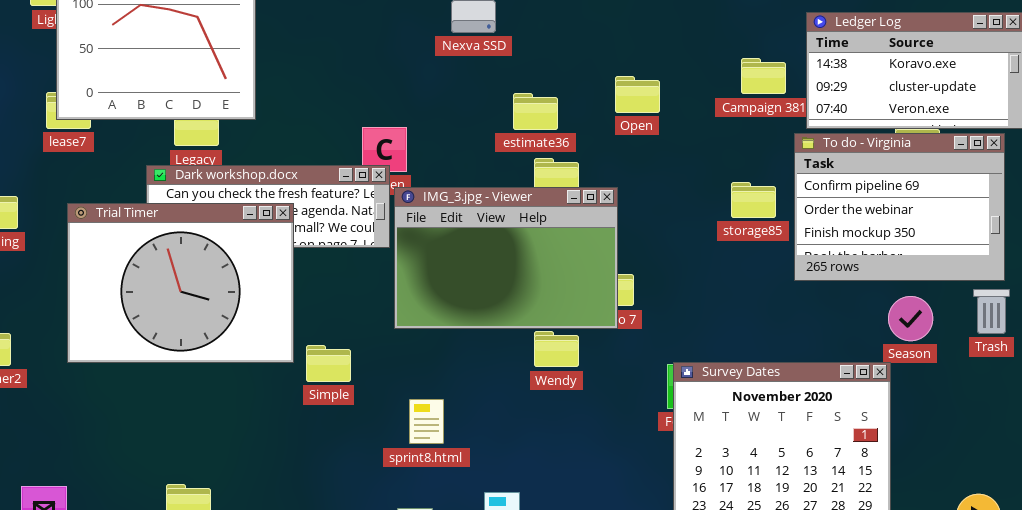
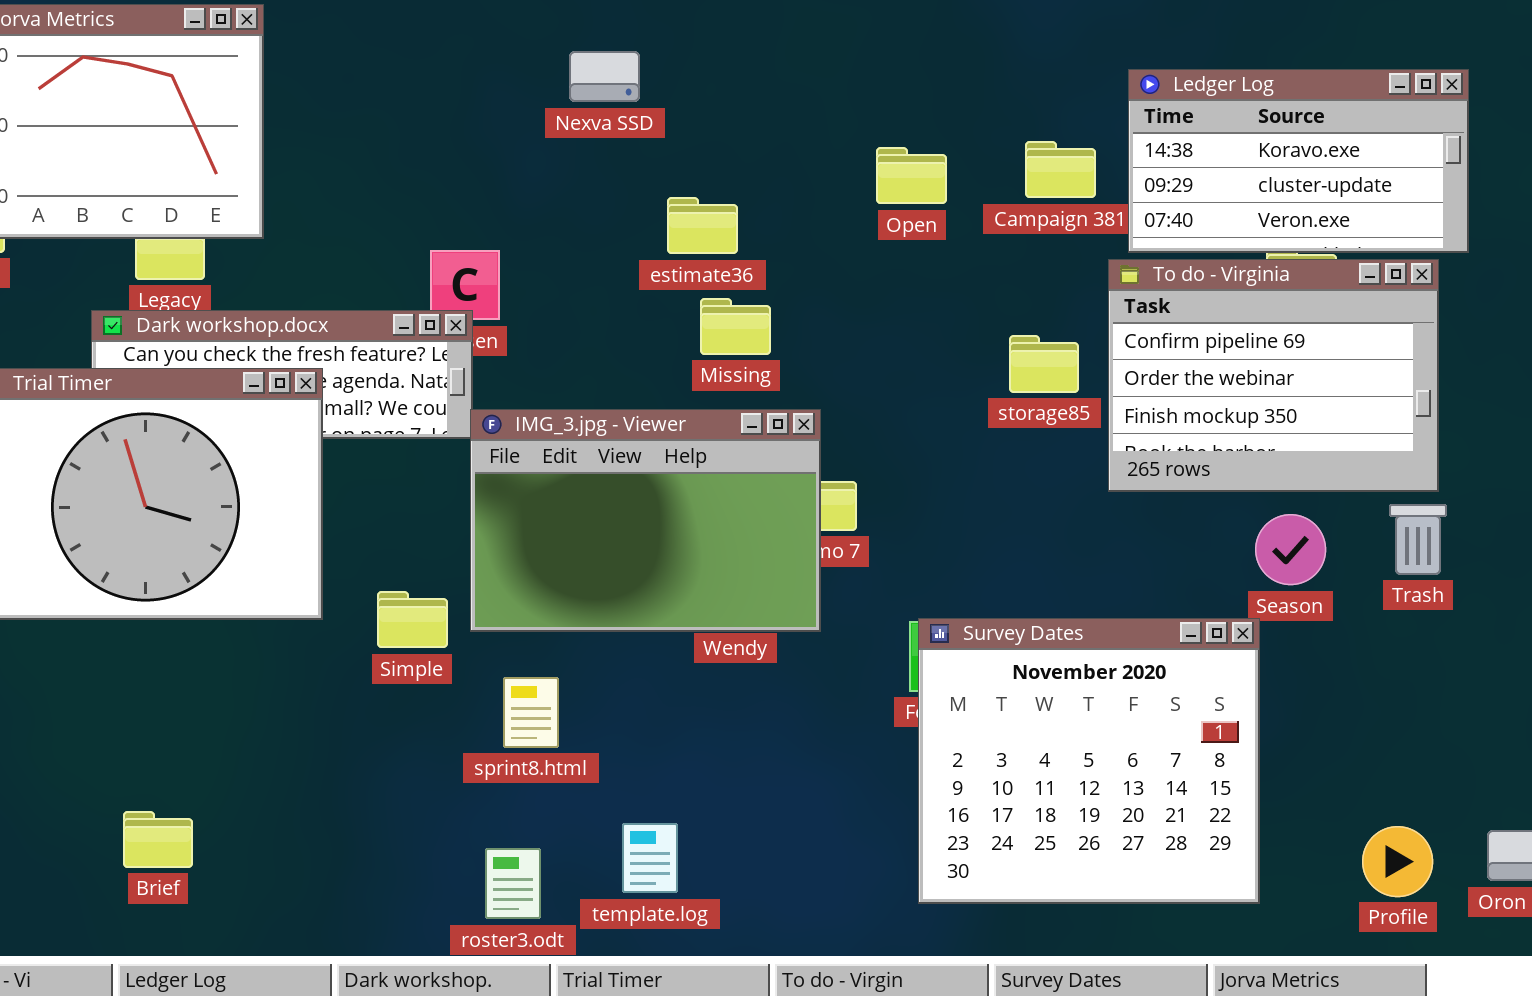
Open: [615,76,660,113] -> [876,147,947,204], moved
IMG_3.jpg - Viewer: [394,187,618,329] -> [470,409,821,632], moved
Simple: [306,345,351,382] -> [377,591,448,648], moved

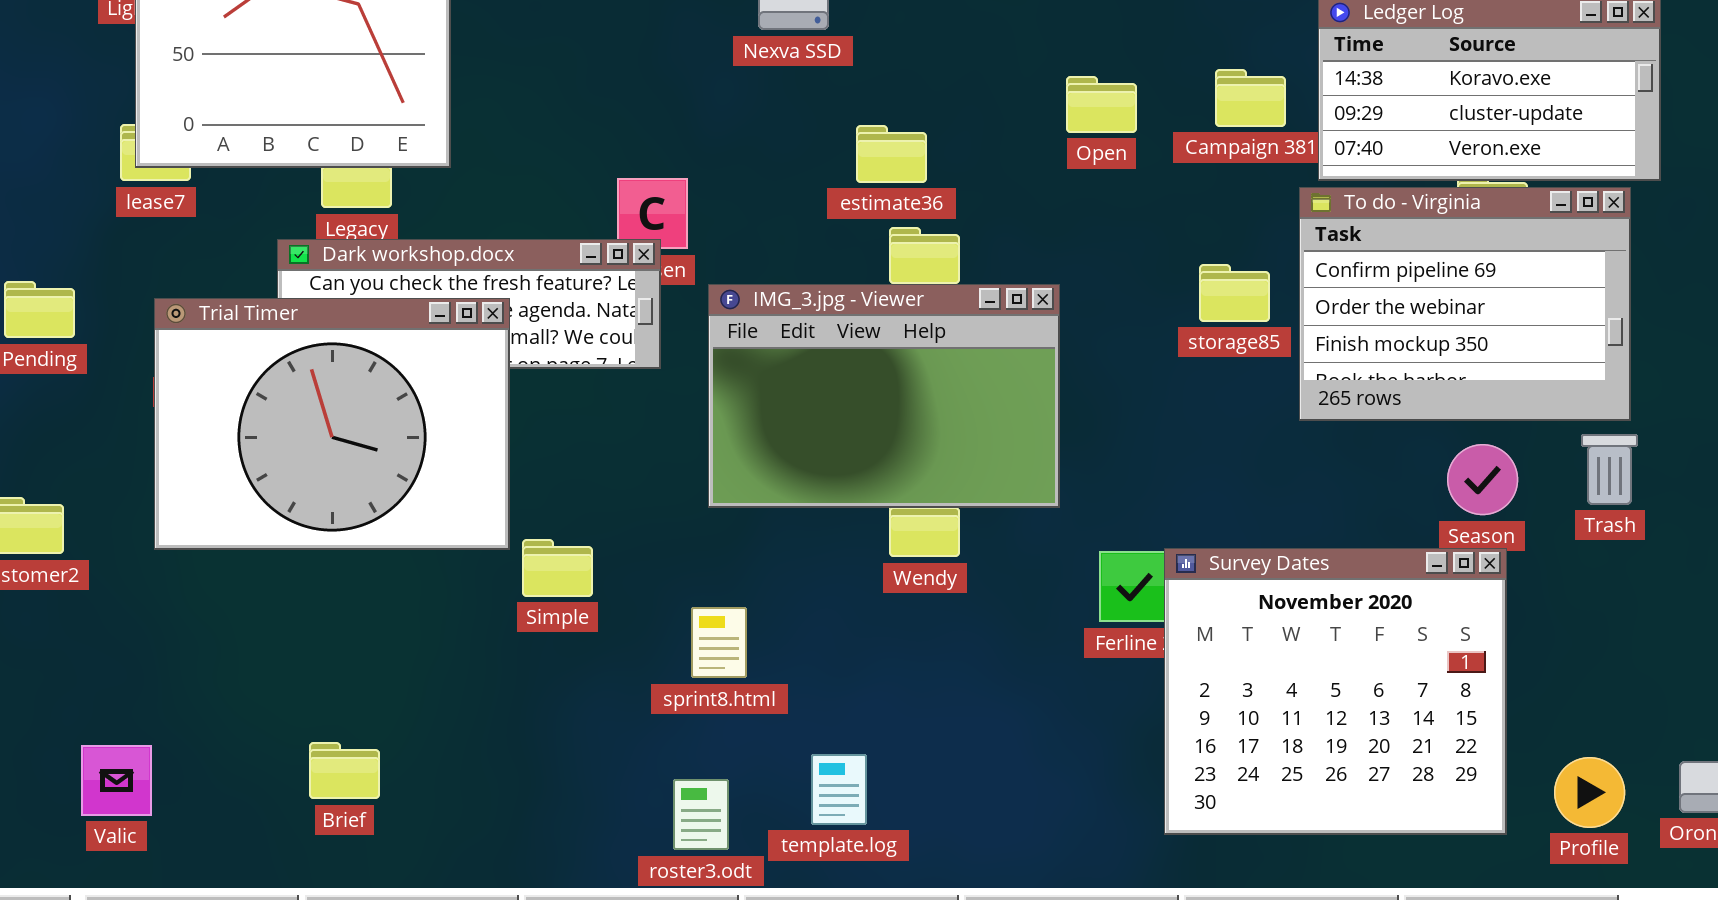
IMG_3.jpg - Viewer: [470,409,821,632] -> [708,284,1060,508], moved
Simple: [377,591,448,648] -> [522,539,593,597], moved
Survey Dates: [918,618,1260,904] -> [1164,548,1507,835], moved

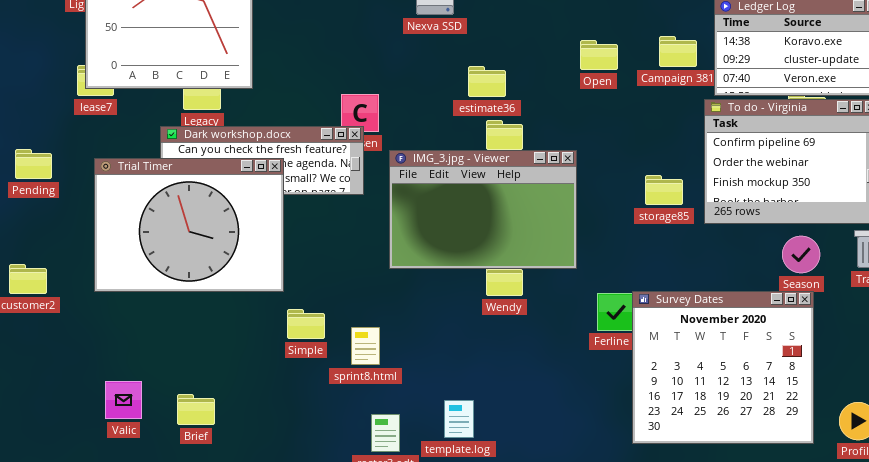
storage85: [1199,264,1270,322] -> [645,175,683,205], moved
Simple: [522,539,593,597] -> [287,309,325,339], moved
sprint8.html: [691,607,747,678] -> [351,327,380,365], moved
Valic: [81,745,152,816] -> [105,381,142,419], moved

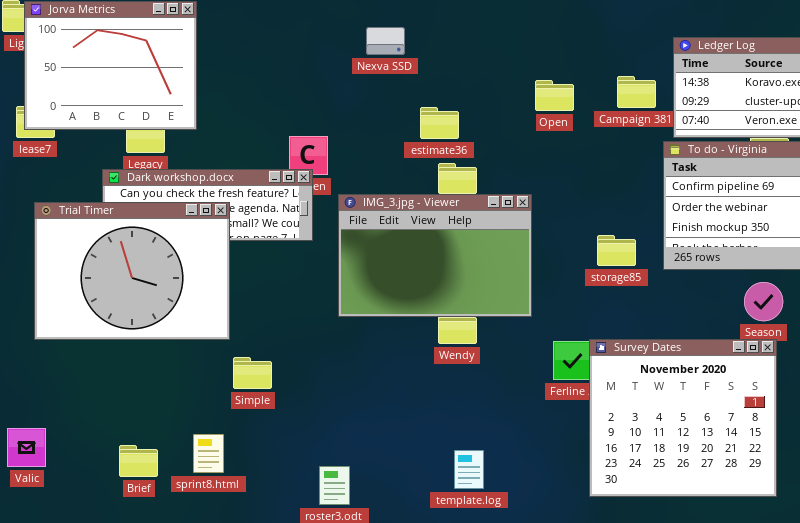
storage85: [645,175,683,205] -> [597,235,636,266], moved
sprint8.html: [351,327,380,365] -> [193,434,224,473], moved
Valic: [105,381,142,419] -> [7,428,46,467], moved
template.log: [444,400,474,438] -> [454,450,484,489], moved

